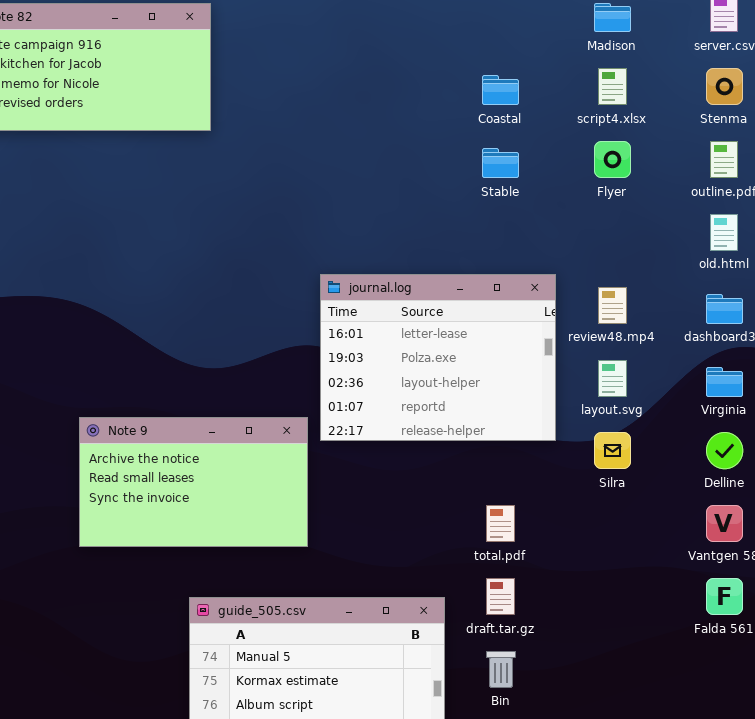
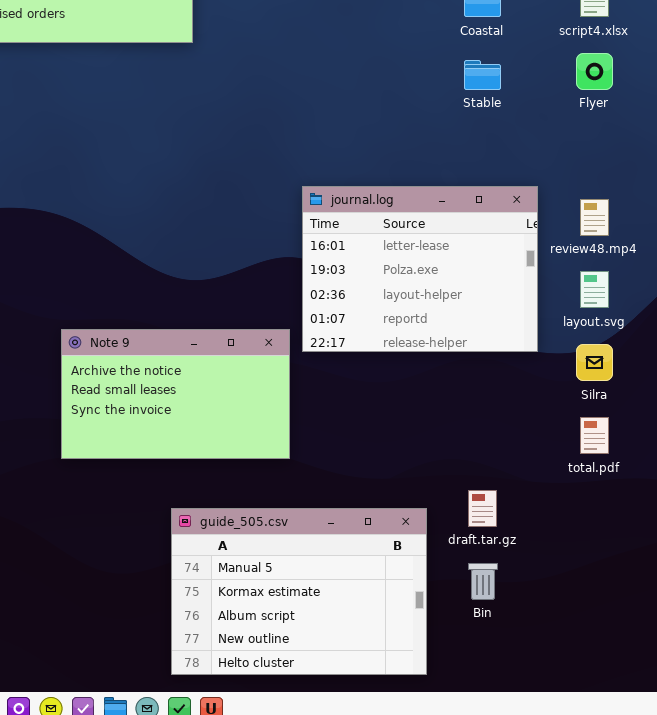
total.pdf: [486,505,515,542] -> [580,417,609,454], moved

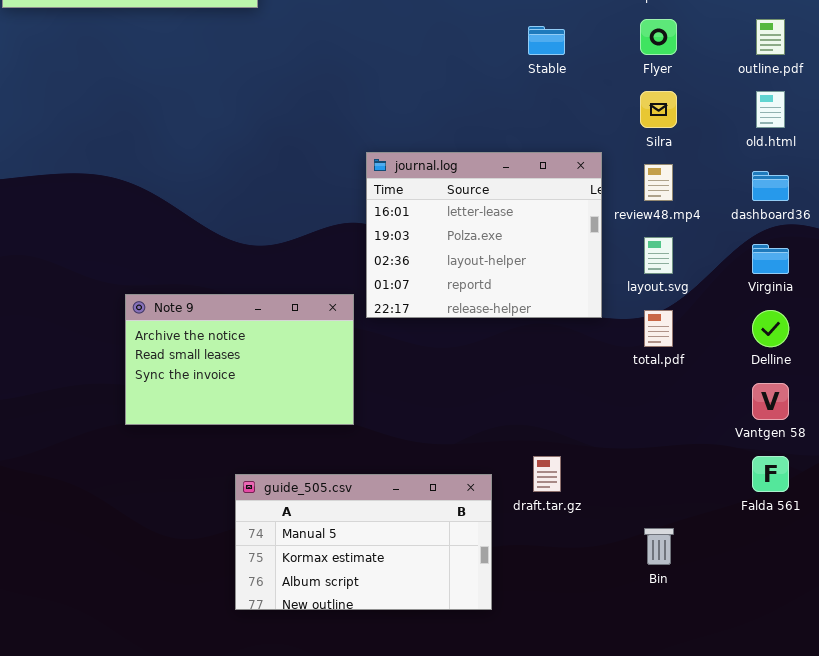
Silra: [576,344,613,381] -> [640,91,677,128], moved
total.pdf: [580,417,609,454] -> [644,310,673,347], moved
guide_505.csv: [171,508,427,675] -> [235,474,492,610], resized
Bin: [468,563,498,600] -> [644,528,674,565], moved

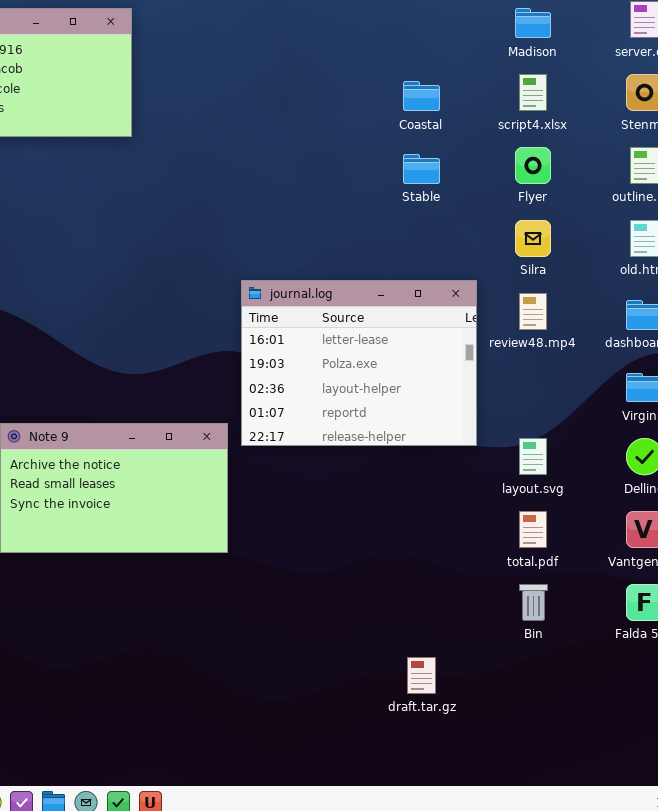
layout.svg: [644,237,673,274] -> [519,438,547,475], moved
total.pdf: [644,310,673,347] -> [519,511,547,548], moved
draft.tar.gz: [533,456,561,492] -> [407,657,436,694], moved
guide_505.csv: [235,474,492,610] -> none, closed
Bin: [644,528,674,565] -> [519,584,548,621], moved

